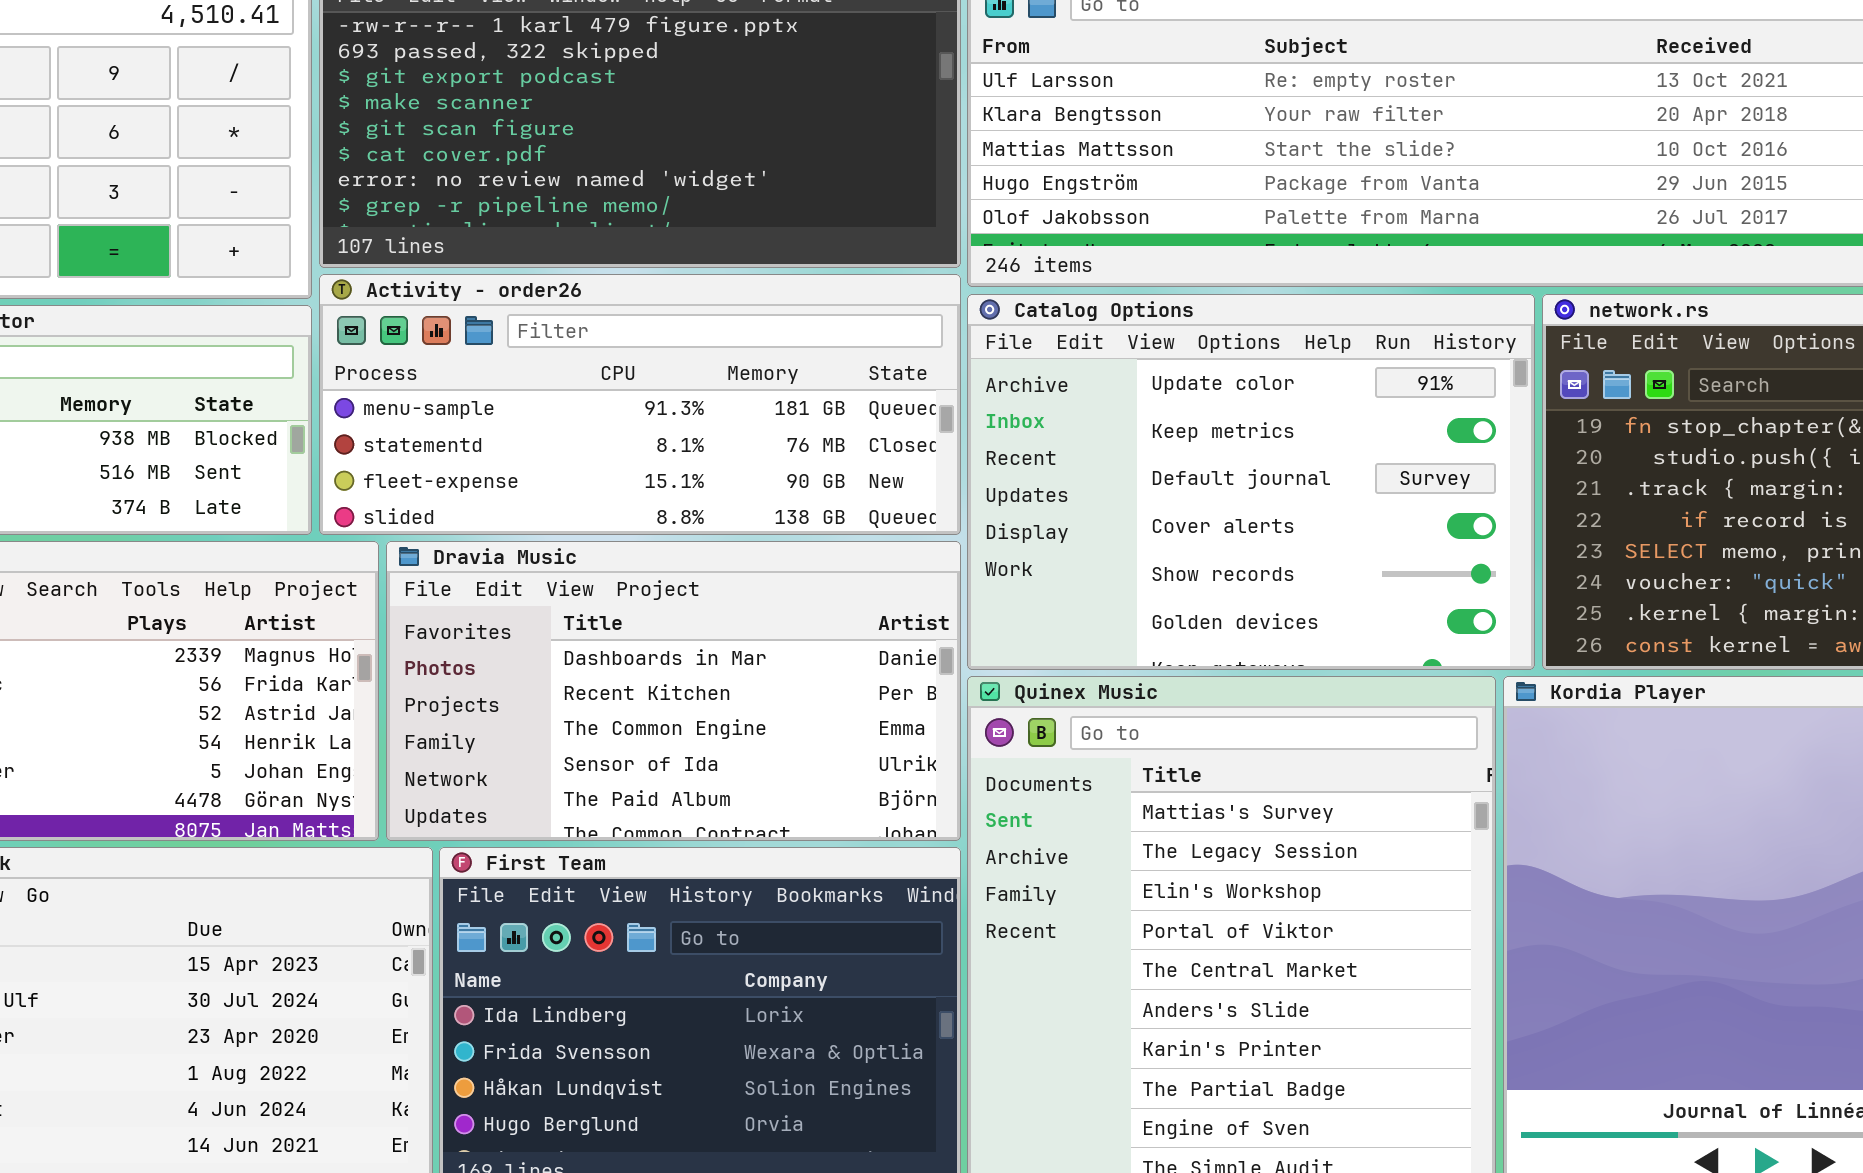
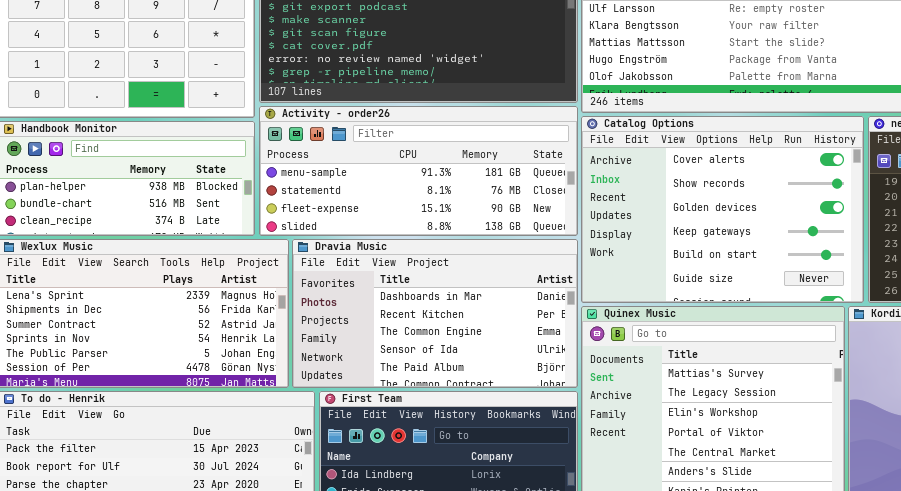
Catalog Options: [967,294,1535,670] -> [581,116,864,303], scrolled down 3 rows

